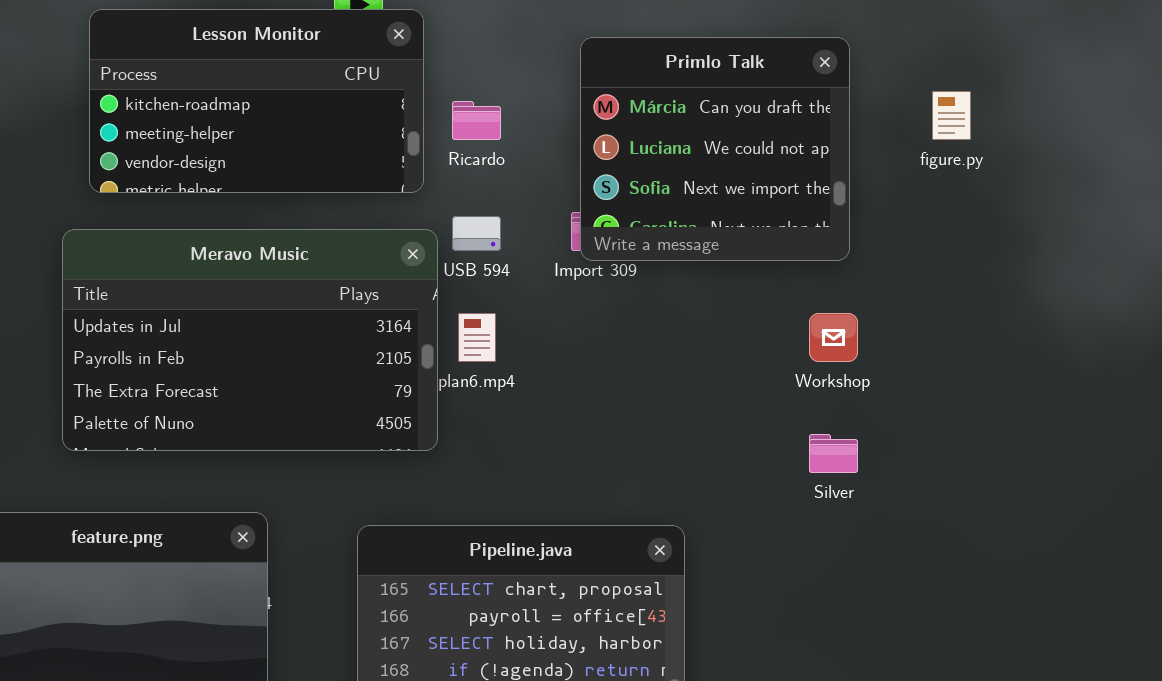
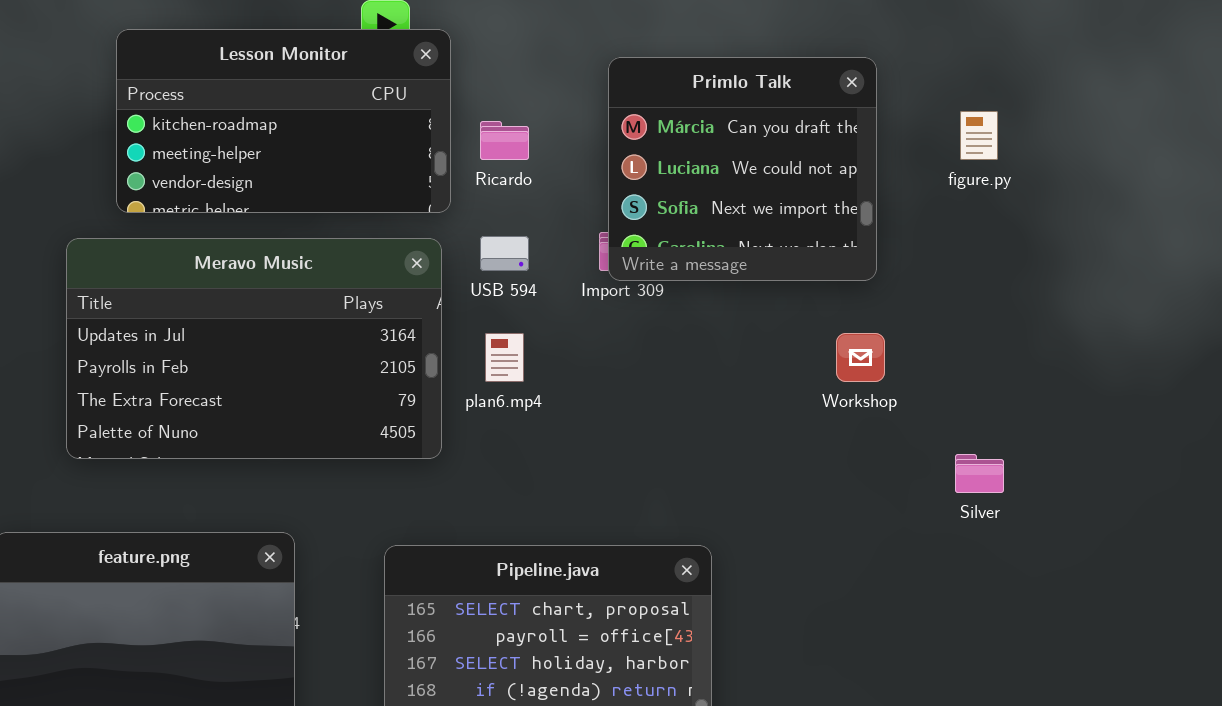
Meravo Music: [62,229,438,451] -> [66,238,442,459], moved
Silver: [809,434,858,473] -> [955,454,1004,493], moved

